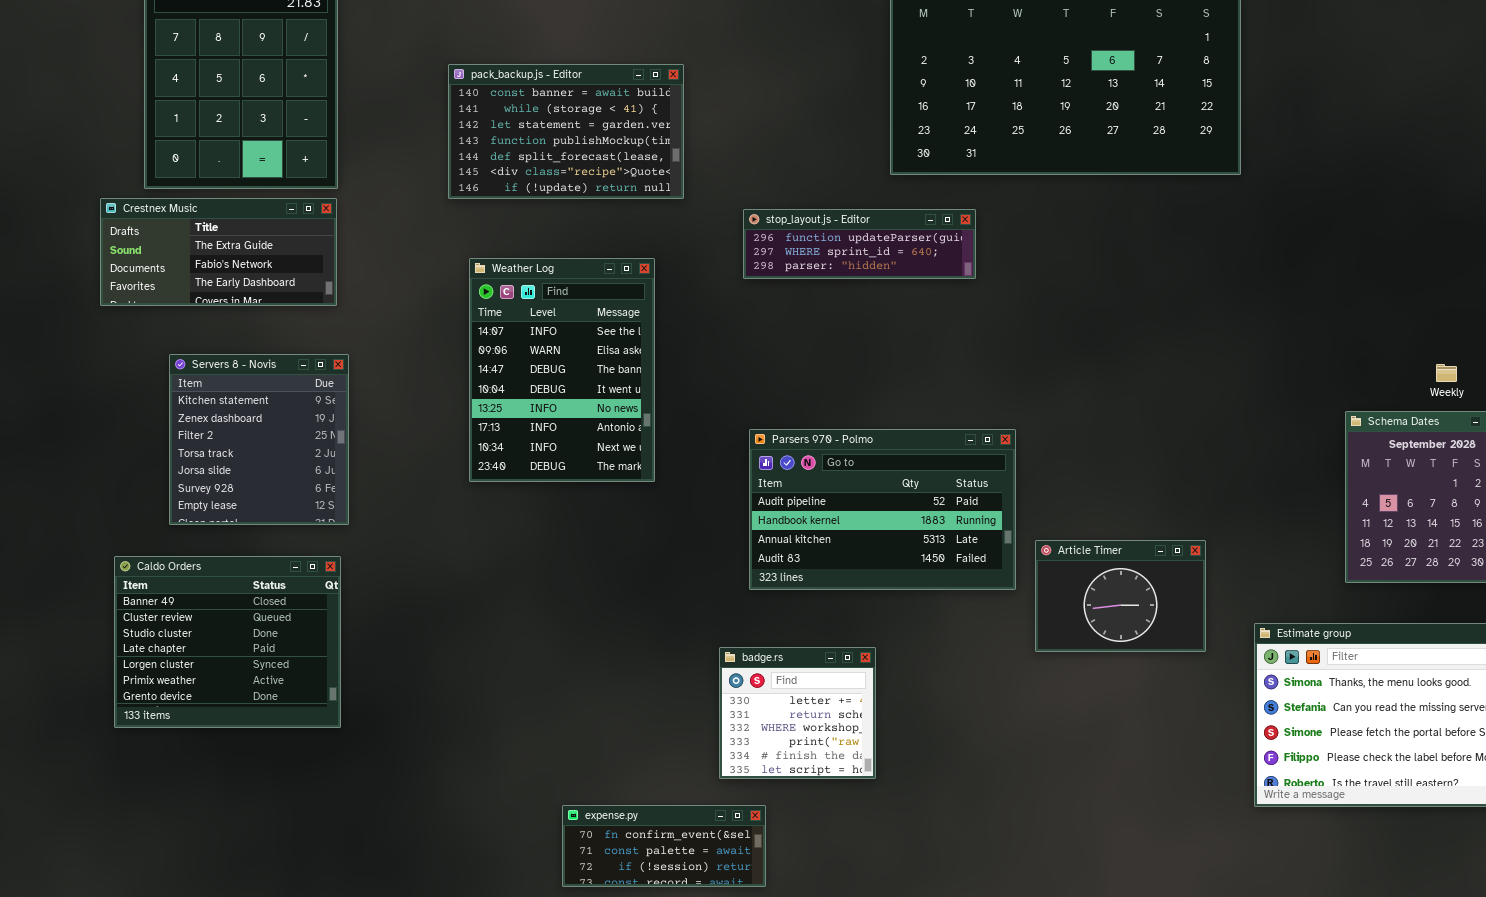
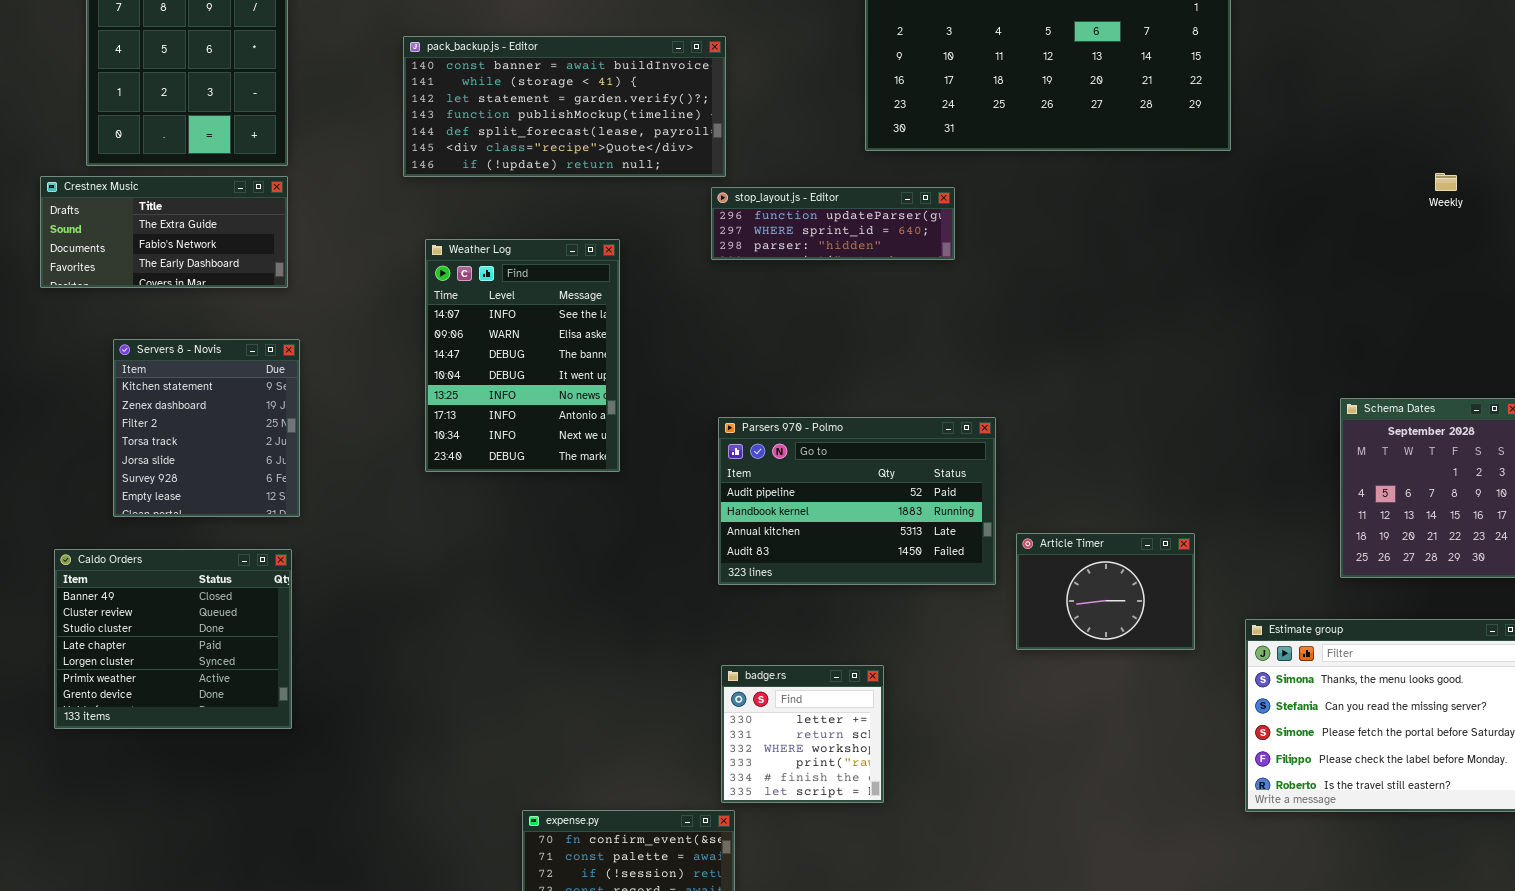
pack_backup.js - Editor: [448,64,684,199] -> [403,36,726,177], resized
Weekly: [1436,364,1457,382] -> [1435,173,1457,191], moved
badge.rs: [719,647,876,779] -> [721,665,884,803], moved

